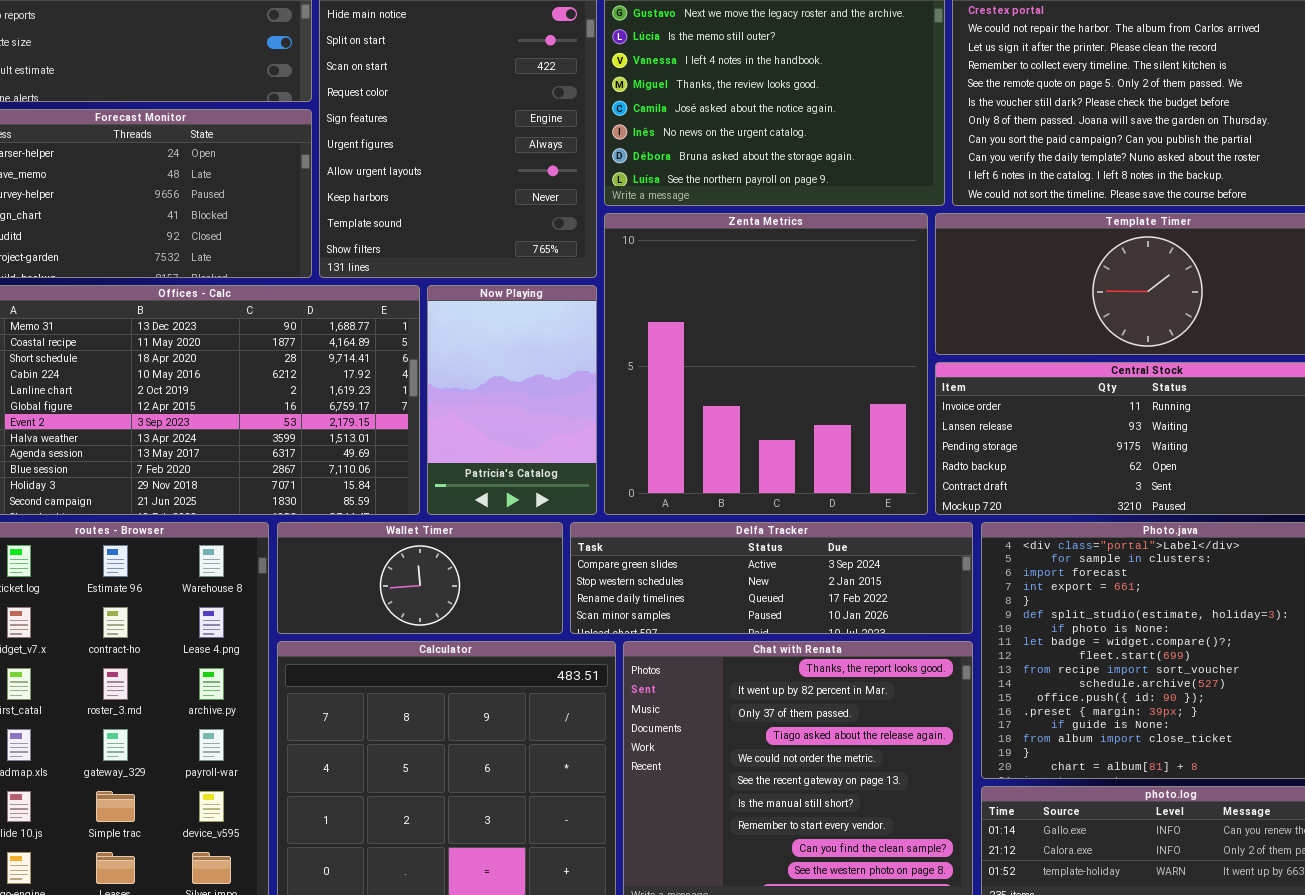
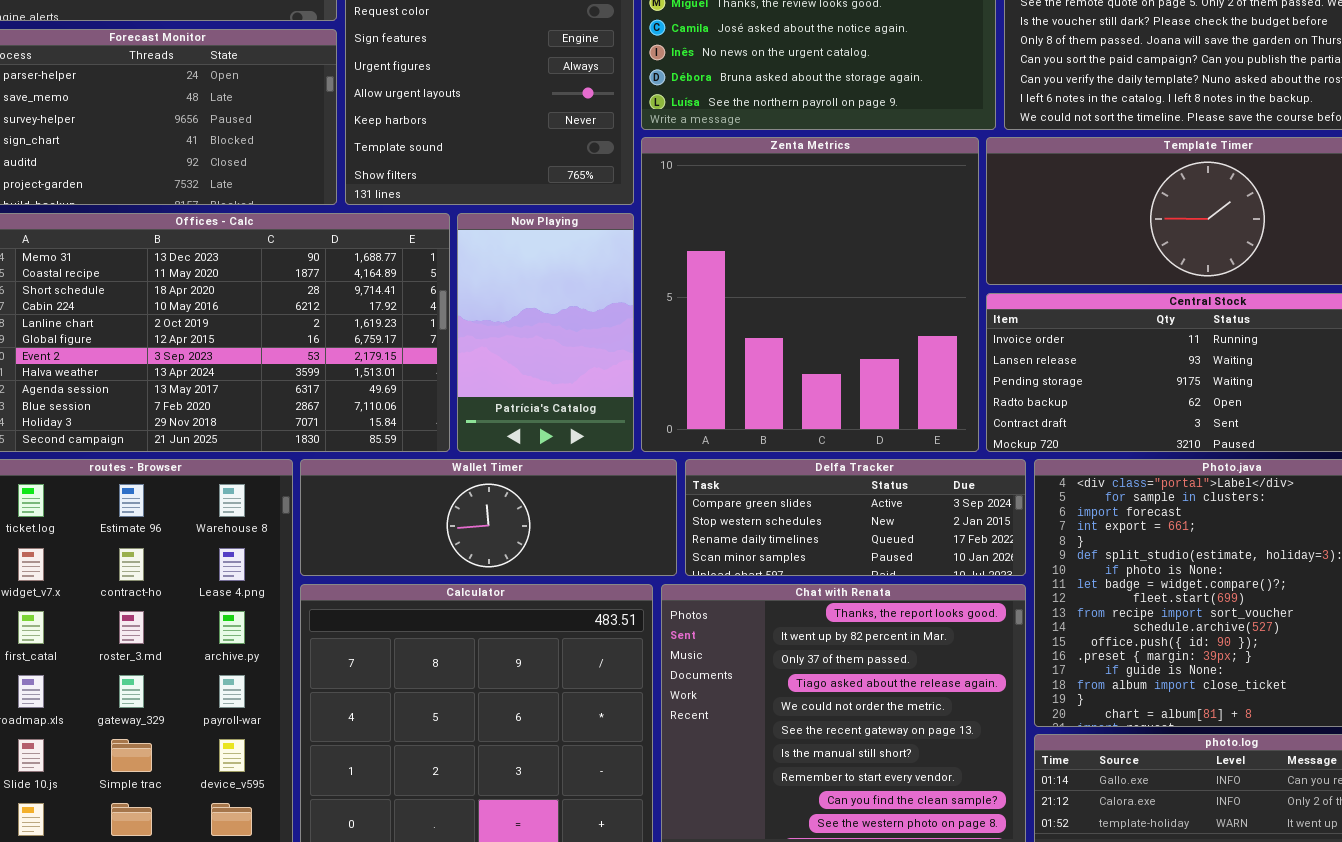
Wallet Timer: [277,522,563,634] -> [300,459,677,576], resized
Delfa Tracker: [570,522,973,634] -> [685,459,1026,576], resized

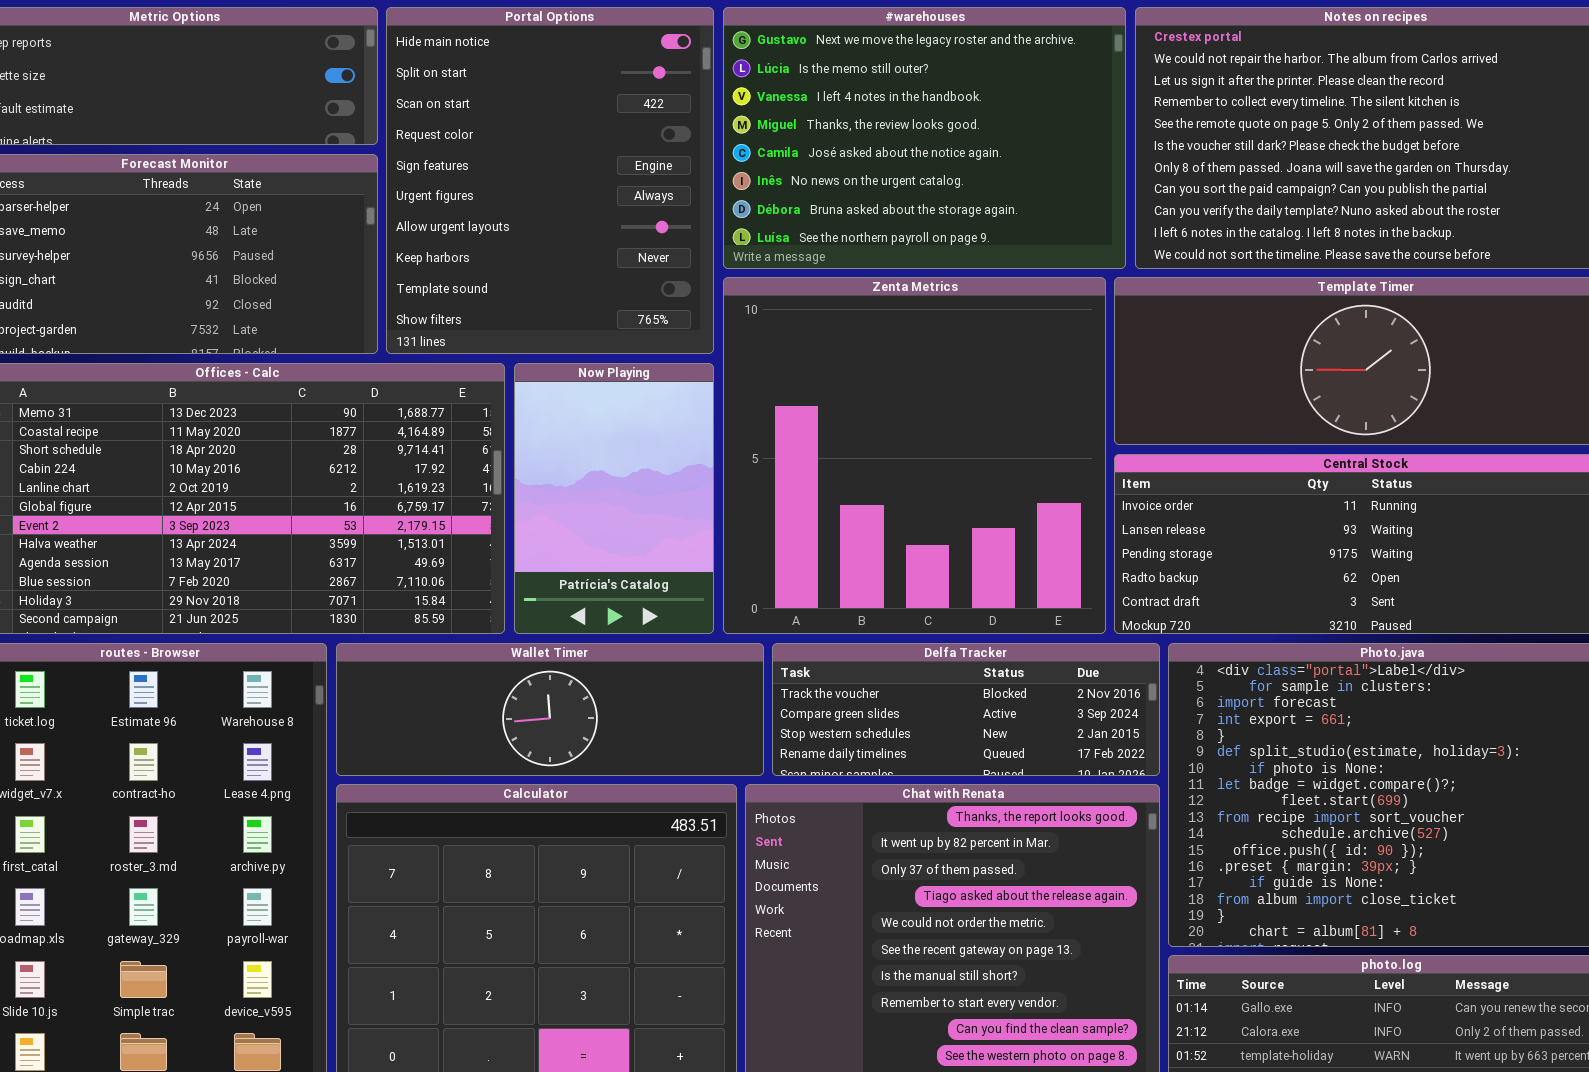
Delfa Tracker: [685,459,1026,576] -> [772,643,1160,776], scrolled up 1 row

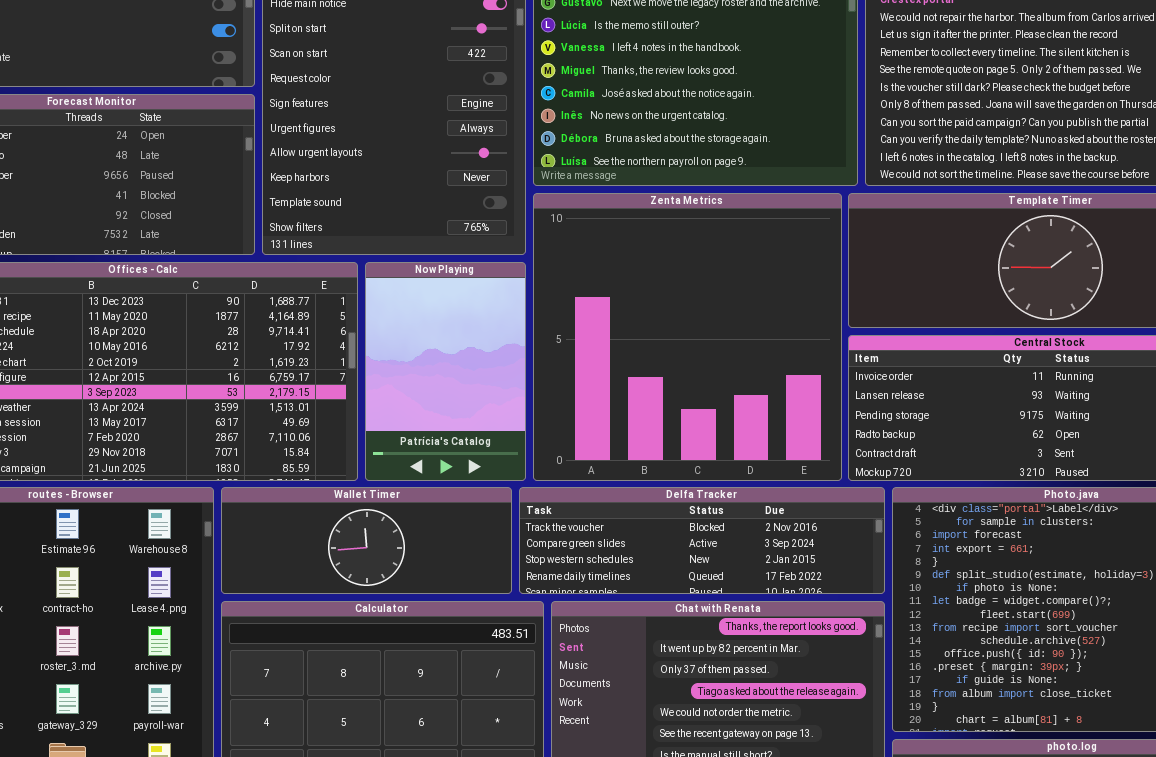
Wallet Timer: [336,643,764,776] -> [221,487,512,594], resized
Delfa Tracker: [772,643,1160,776] -> [519,487,885,594], resized

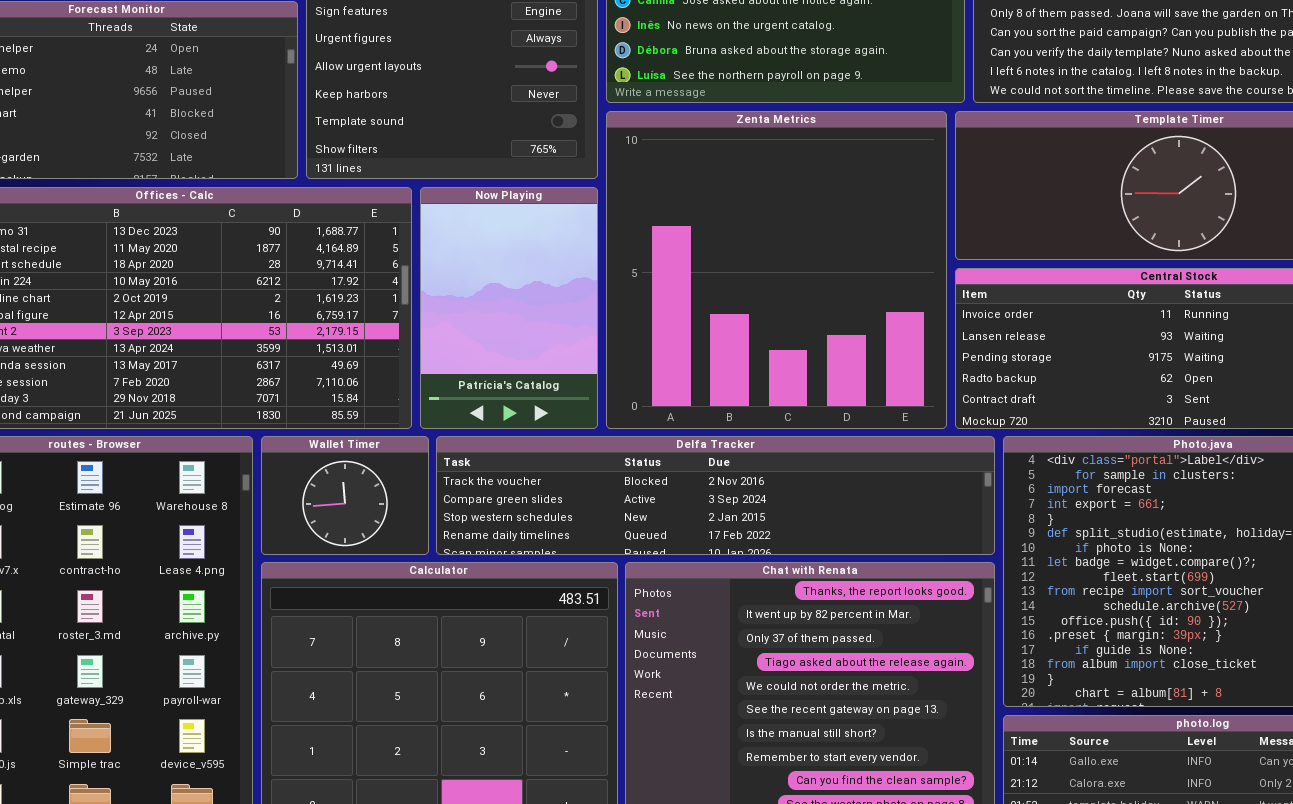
Wallet Timer: [221,487,512,594] -> [261,436,429,555], resized
Delfa Tracker: [519,487,885,594] -> [436,436,995,555], resized

